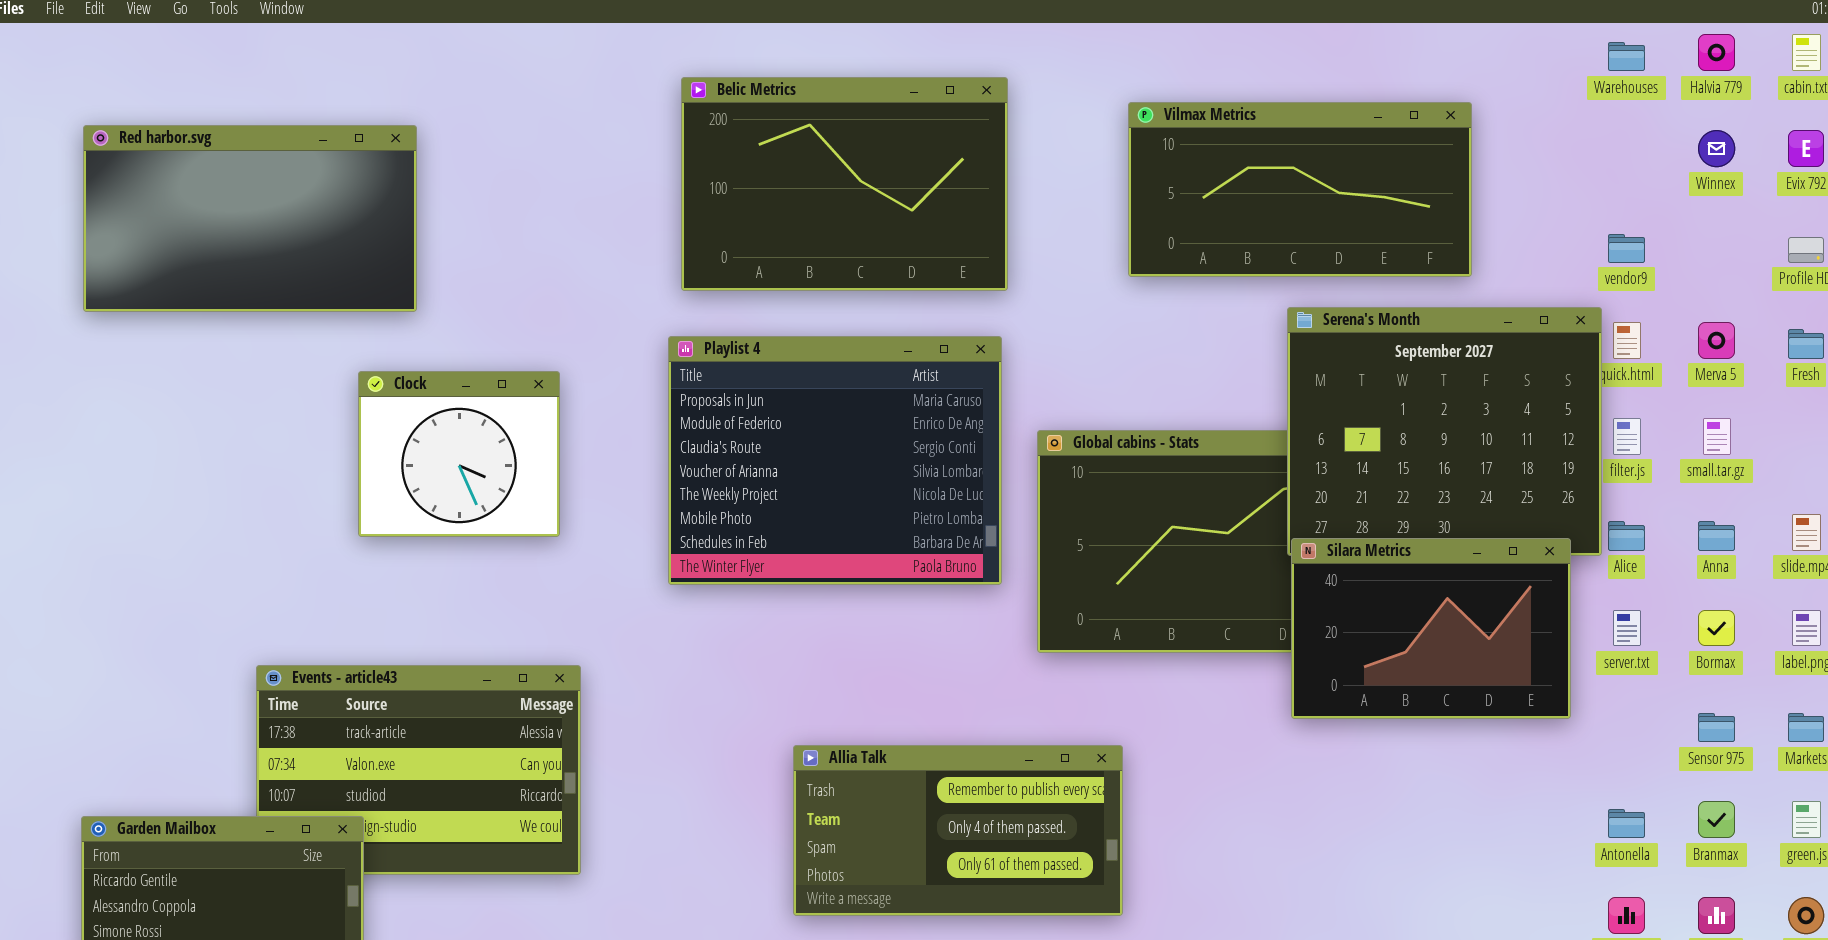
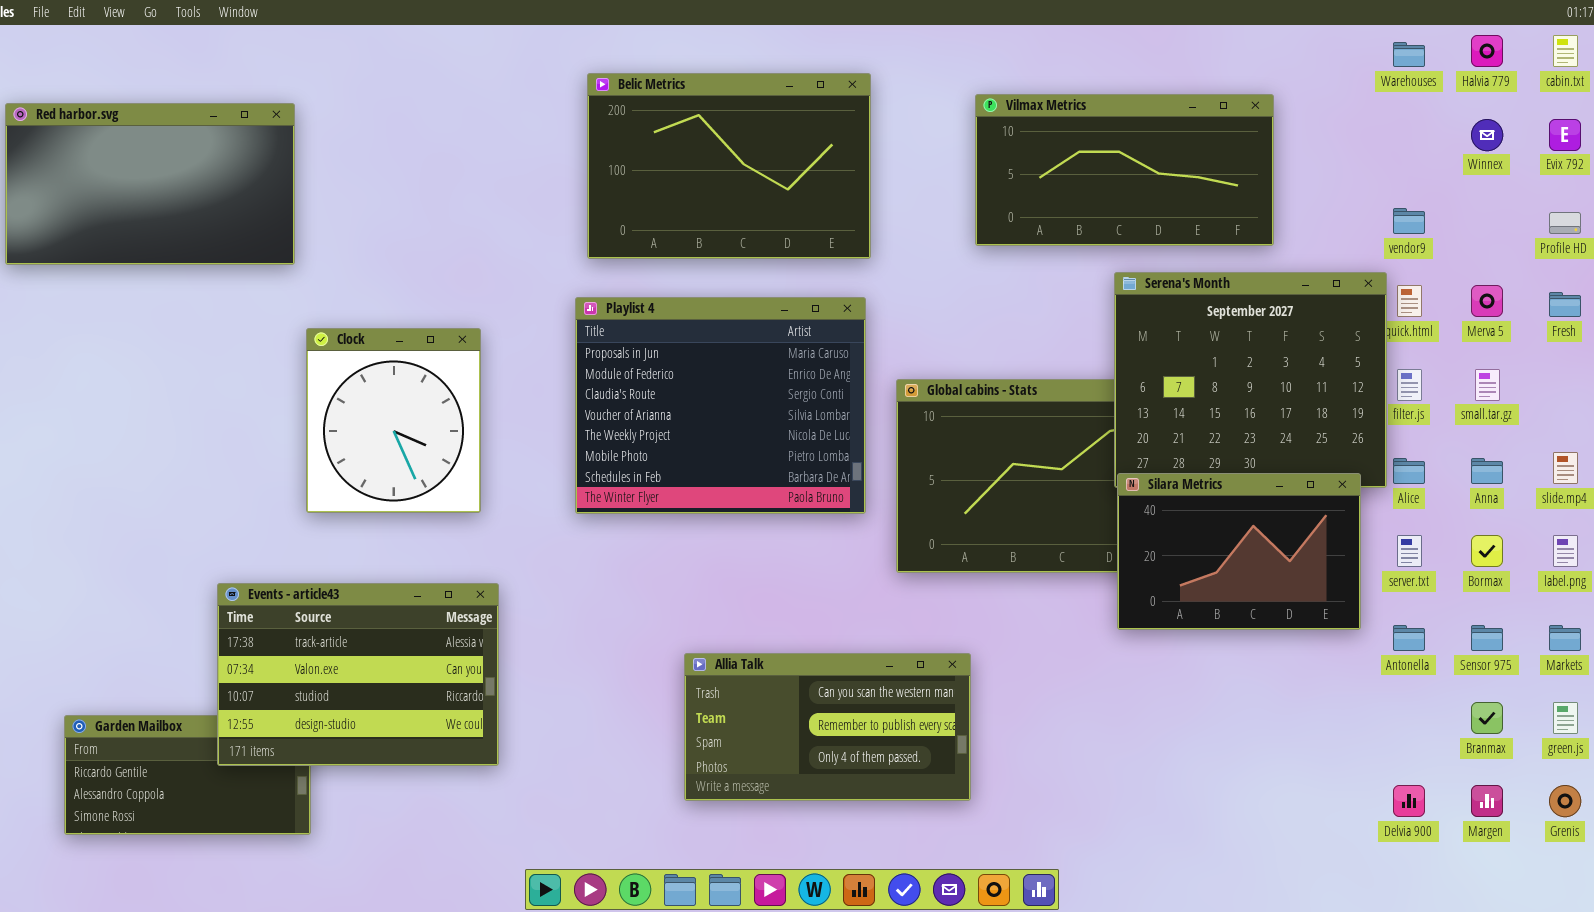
Red harbor.svg: [83,125,417,312] -> [5,103,295,265], moved
Clock: [358,371,560,537] -> [306,328,481,513], resized
Events - article43: [256,665,581,875] -> [217,583,499,766], raised
Allia Talk: [793,745,1123,916] -> [684,653,971,801], scrolled up 1 row
Antonella: [1608,809,1645,838] -> [1393,625,1425,651], moved

